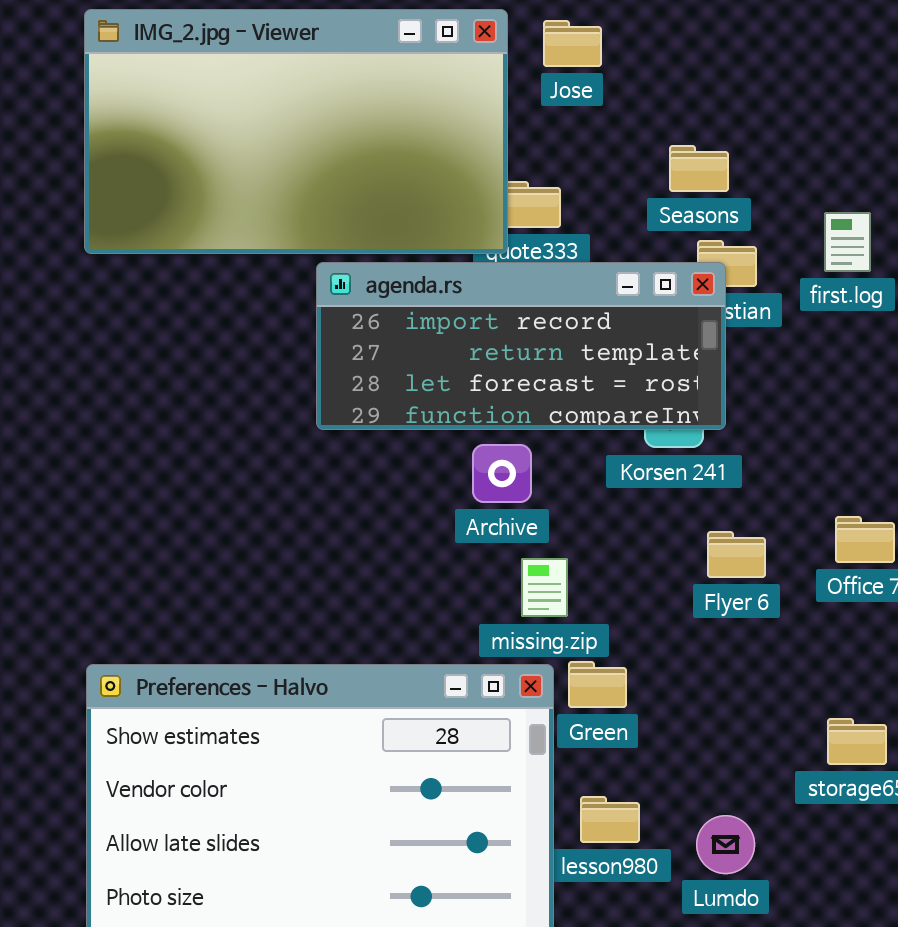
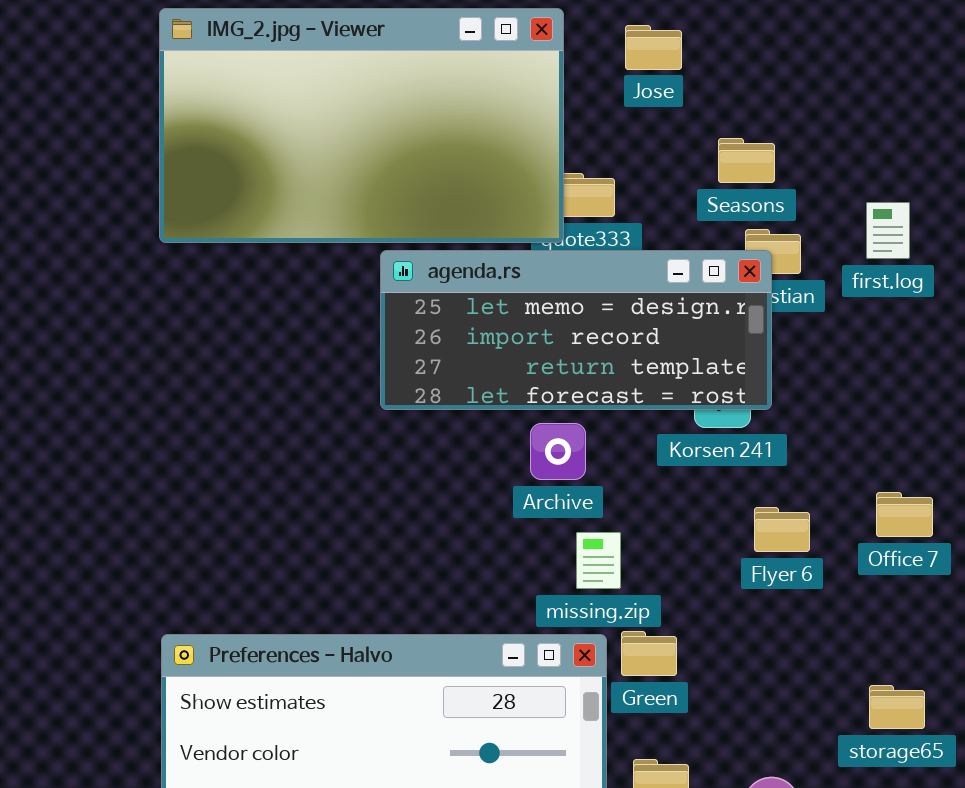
Jose: [543,20,602,67] -> [625,25,682,70], moved
agenda.rs: [316,262,726,430] -> [380,250,772,410], scrolled up 1 row

